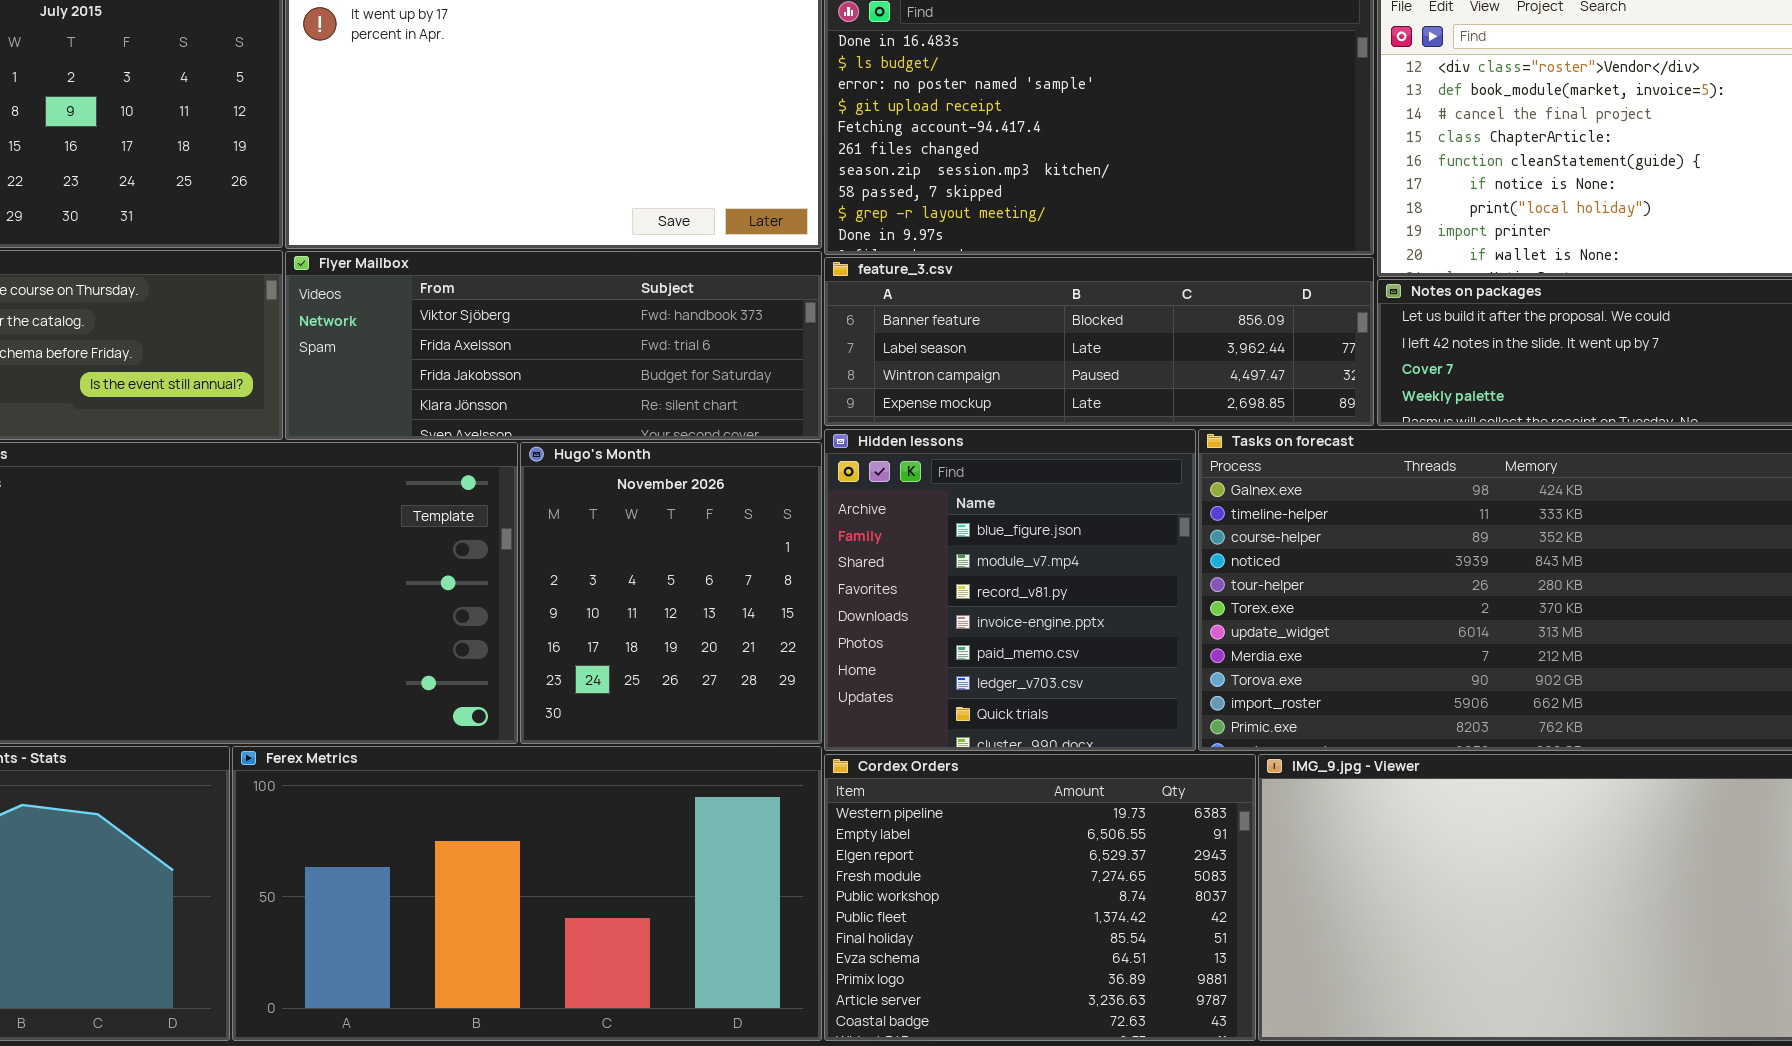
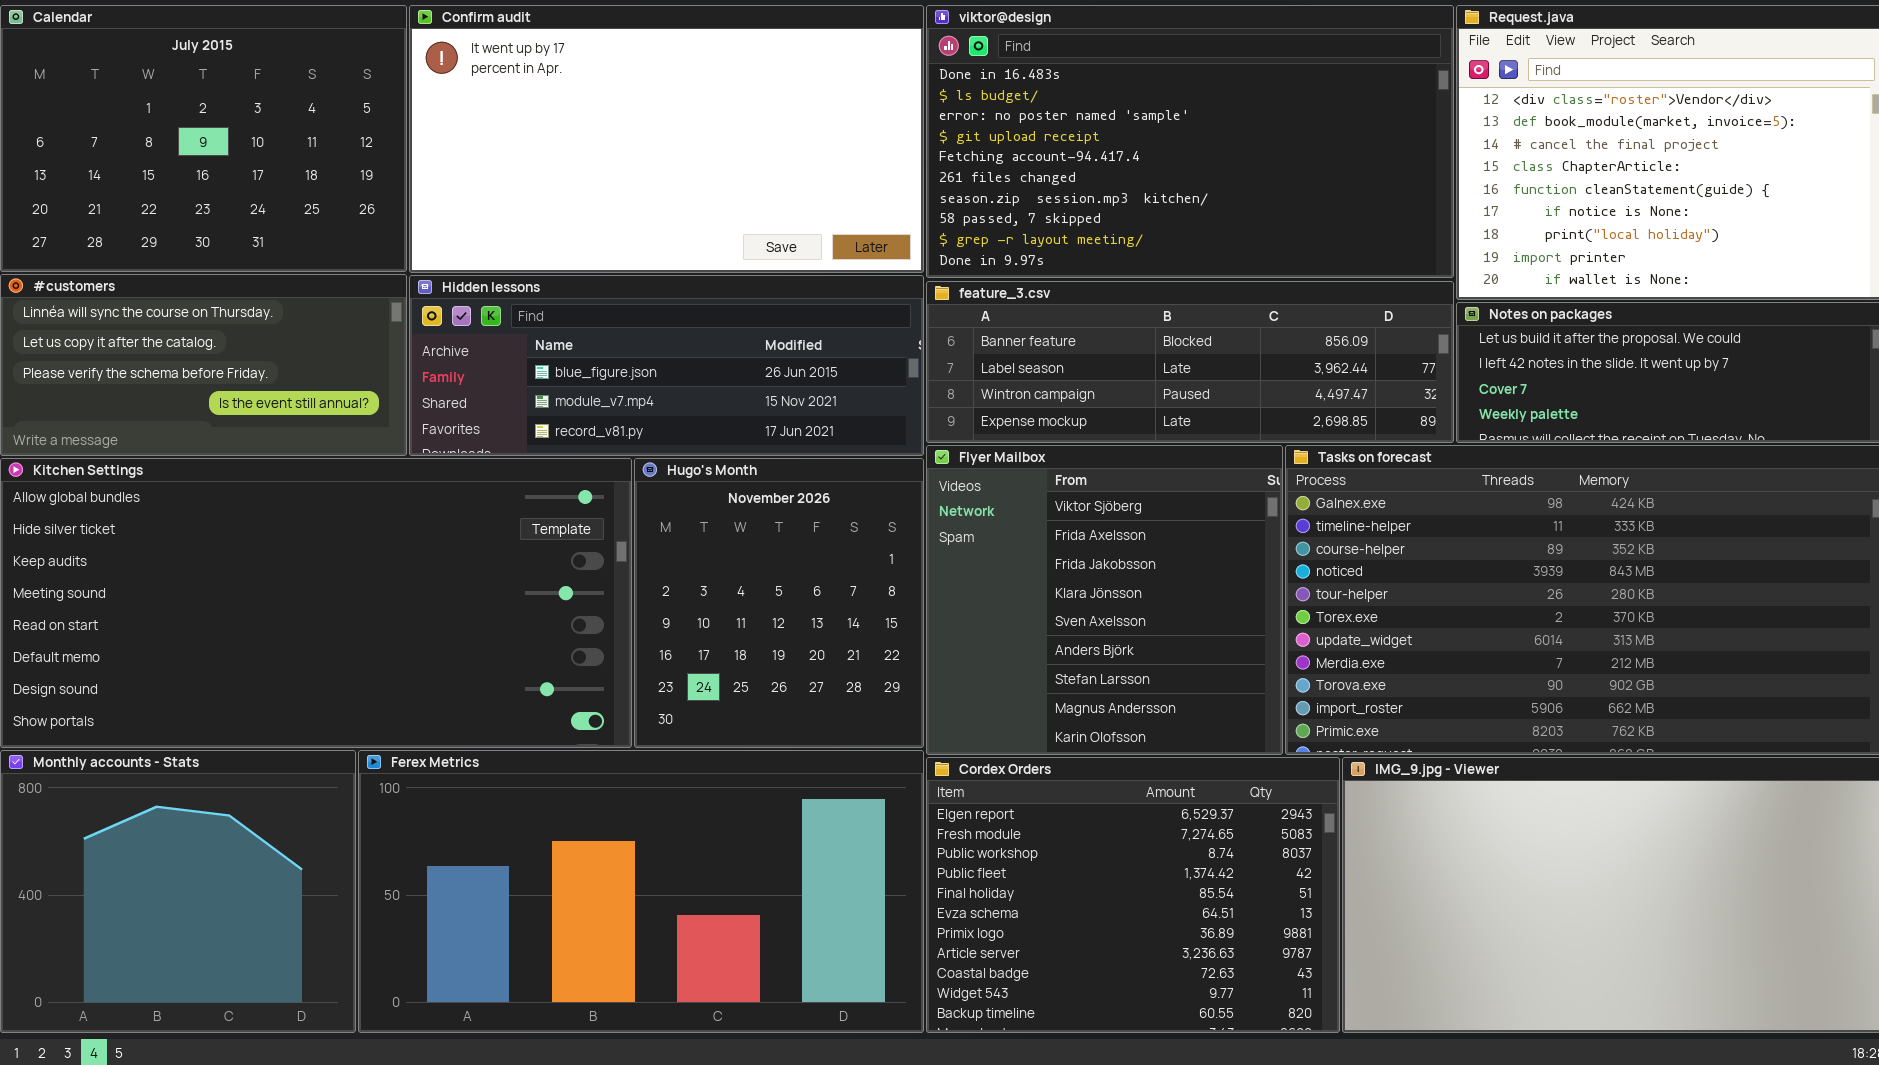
Flyer Mailbox: [285,251,822,440] -> [926,445,1283,755], moved, resized
Hidden lessons: [824,429,1196,751] -> [409,275,924,456], moved, resized
Cordex Orders: [824,754,1256,1041] -> [926,757,1340,1033], scrolled down 2 rows

